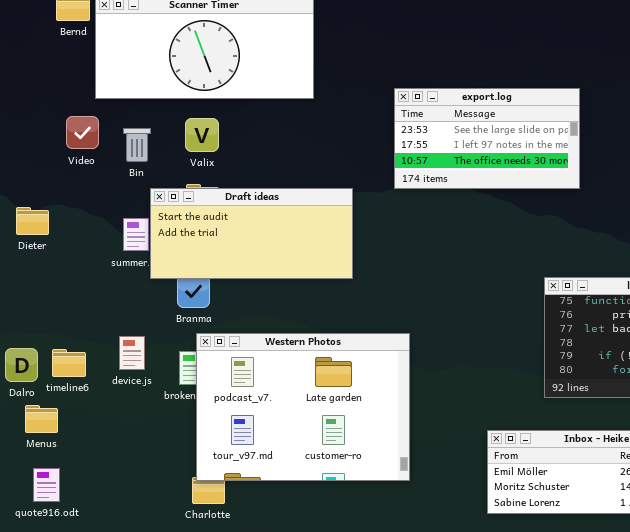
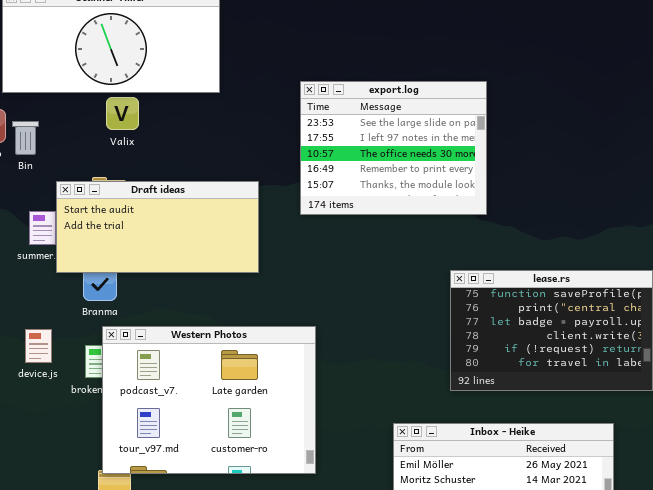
export.log: [394,88,580,189] -> [300,81,487,215], resized
Valix: [185,118,219,152] -> [106,97,139,130], moved
Bin: [123,128,151,162] -> [12,121,39,155], moved

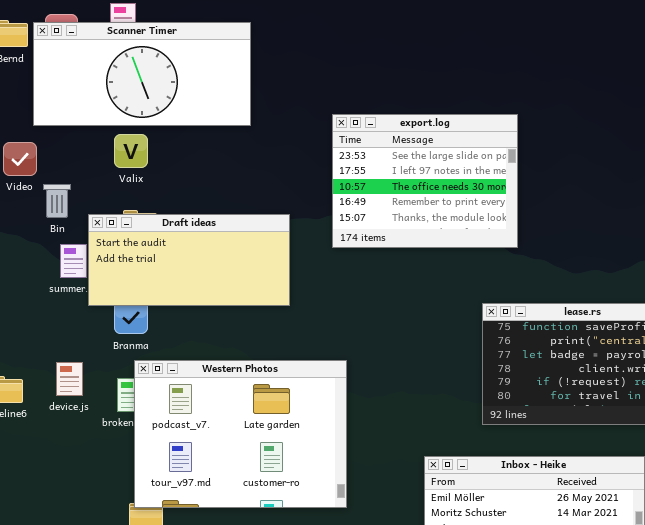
Valix: [106,97,139,130] -> [114,134,148,168], moved
Bin: [12,121,39,155] -> [43,184,71,218], moved

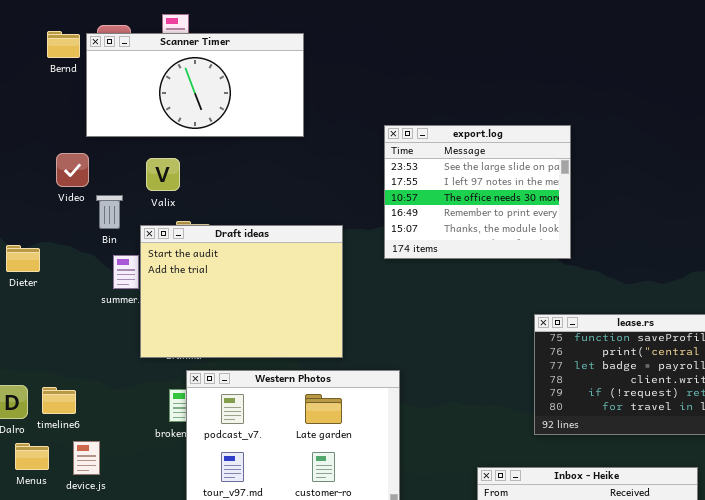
Valix: [114,134,148,168] -> [146,158,180,191], moved
Draft ideas: [88,214,290,306] -> [140,225,343,358], resized
device.js: [56,362,83,396] -> [73,441,100,475], moved

